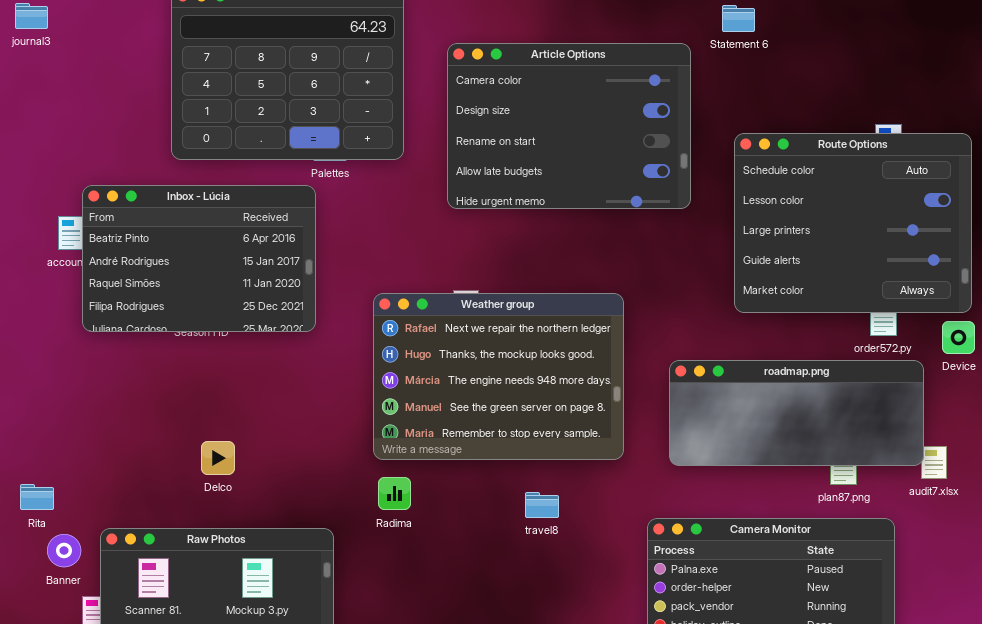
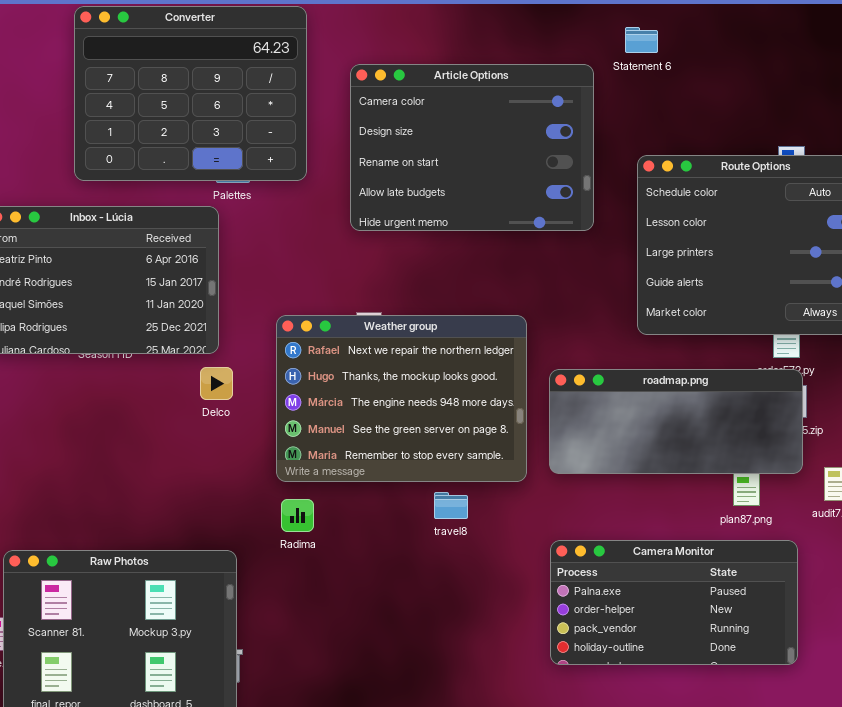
roadmap.png: [669,360,924,466] -> [549,369,803,474], moved
Delco: [201,441,235,475] -> [200,367,233,400], moved
travel8: [525,492,559,518] -> [434,492,468,519], moved

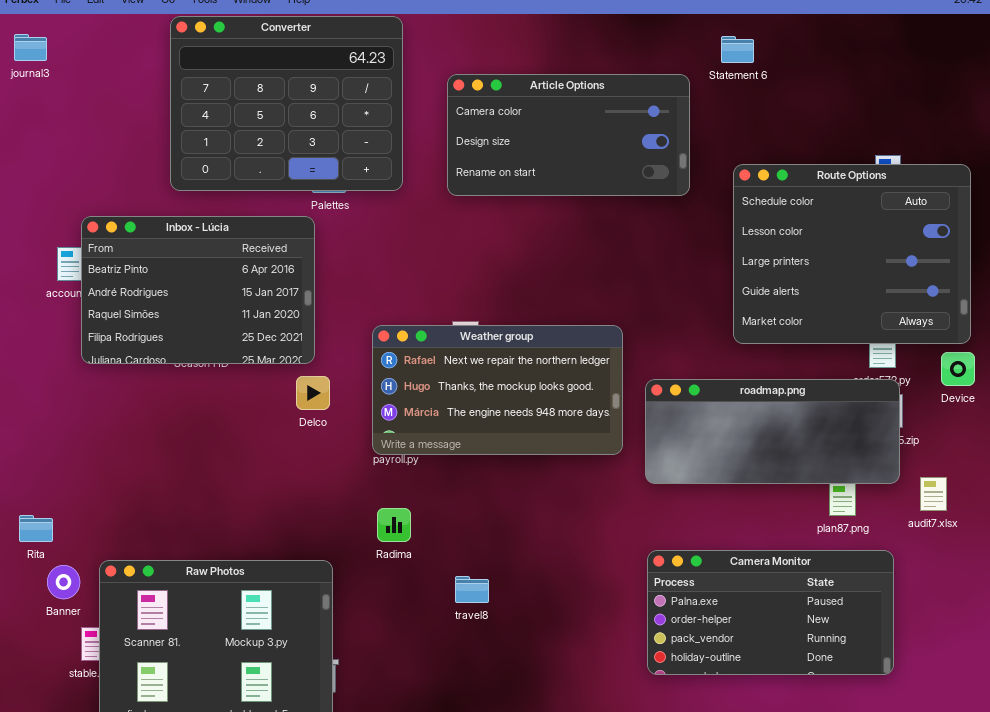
Article Options: [350,64,594,231] -> [447,74,690,196], resized
Weather group: [276,315,527,482] -> [372,325,623,455], resized
travel8: [434,492,468,519] -> [455,576,489,603], moved

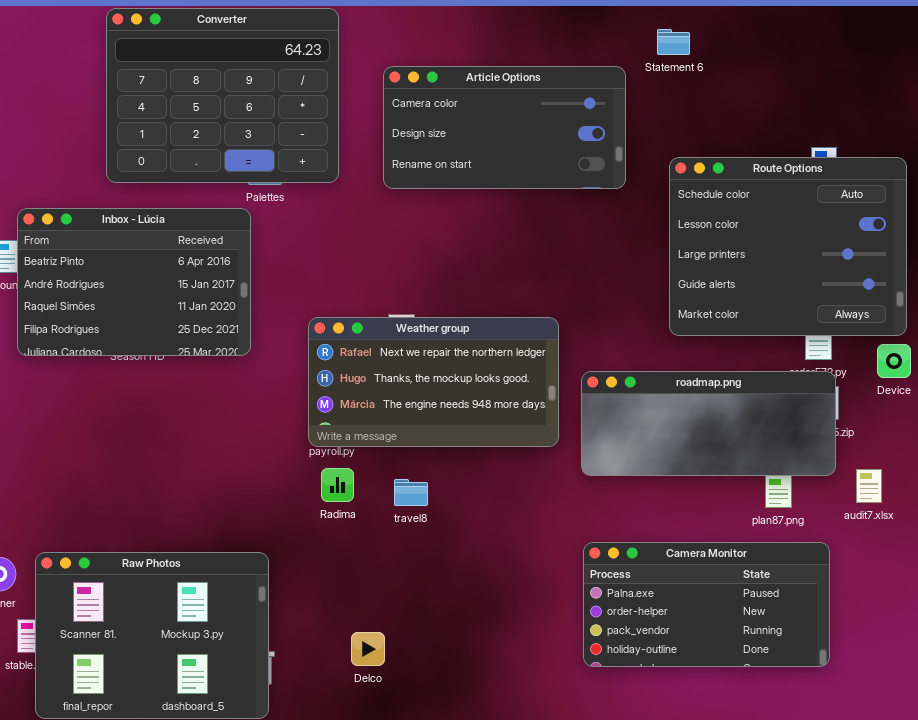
Delco: [296,376,330,410] -> [351,632,385,666], moved
Radima: [377,508,411,542] -> [321,468,354,502], moved
travel8: [455,576,489,603] -> [394,479,428,506], moved

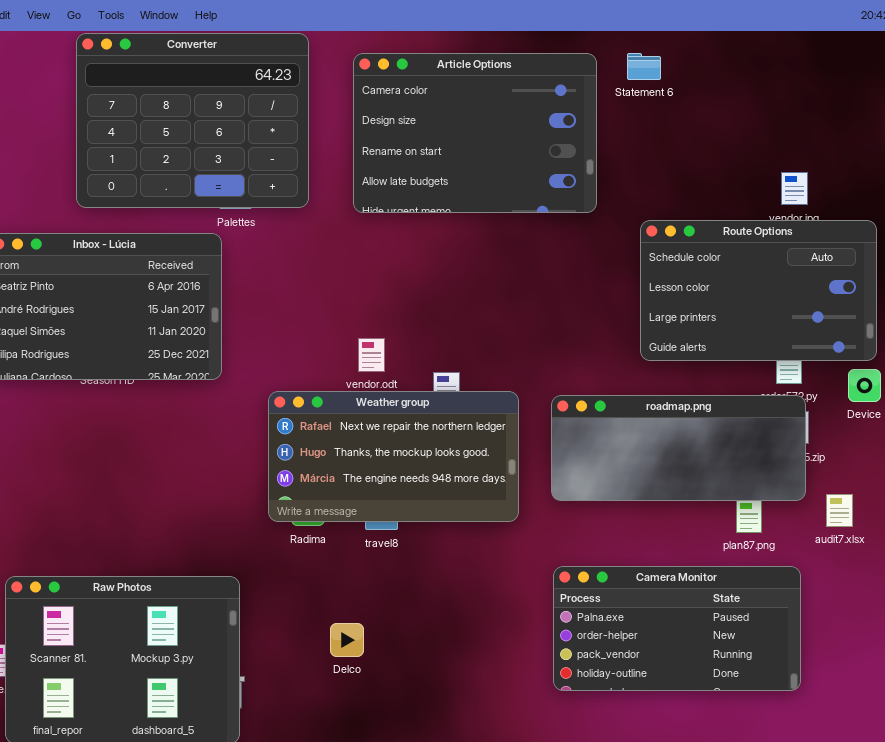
Article Options: [383,66,626,189] -> [353,53,597,213], resized
Route Options: [669,157,907,336] -> [640,220,877,361], resized
Weather group: [308,317,559,447] -> [268,391,519,522], moved
Delco: [351,632,385,666] -> [330,623,364,657], moved

